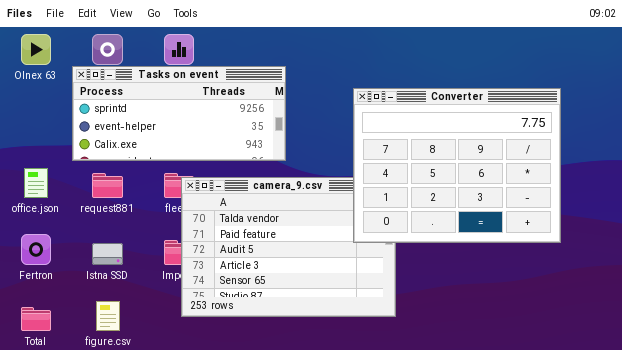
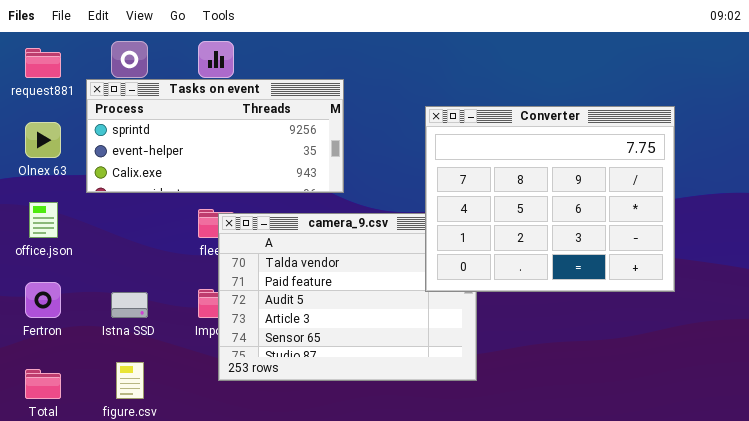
Olnex 63: [21,34,51,65] -> [25,122,61,158], moved
request881: [92,173,123,198] -> [25,48,61,78], moved

